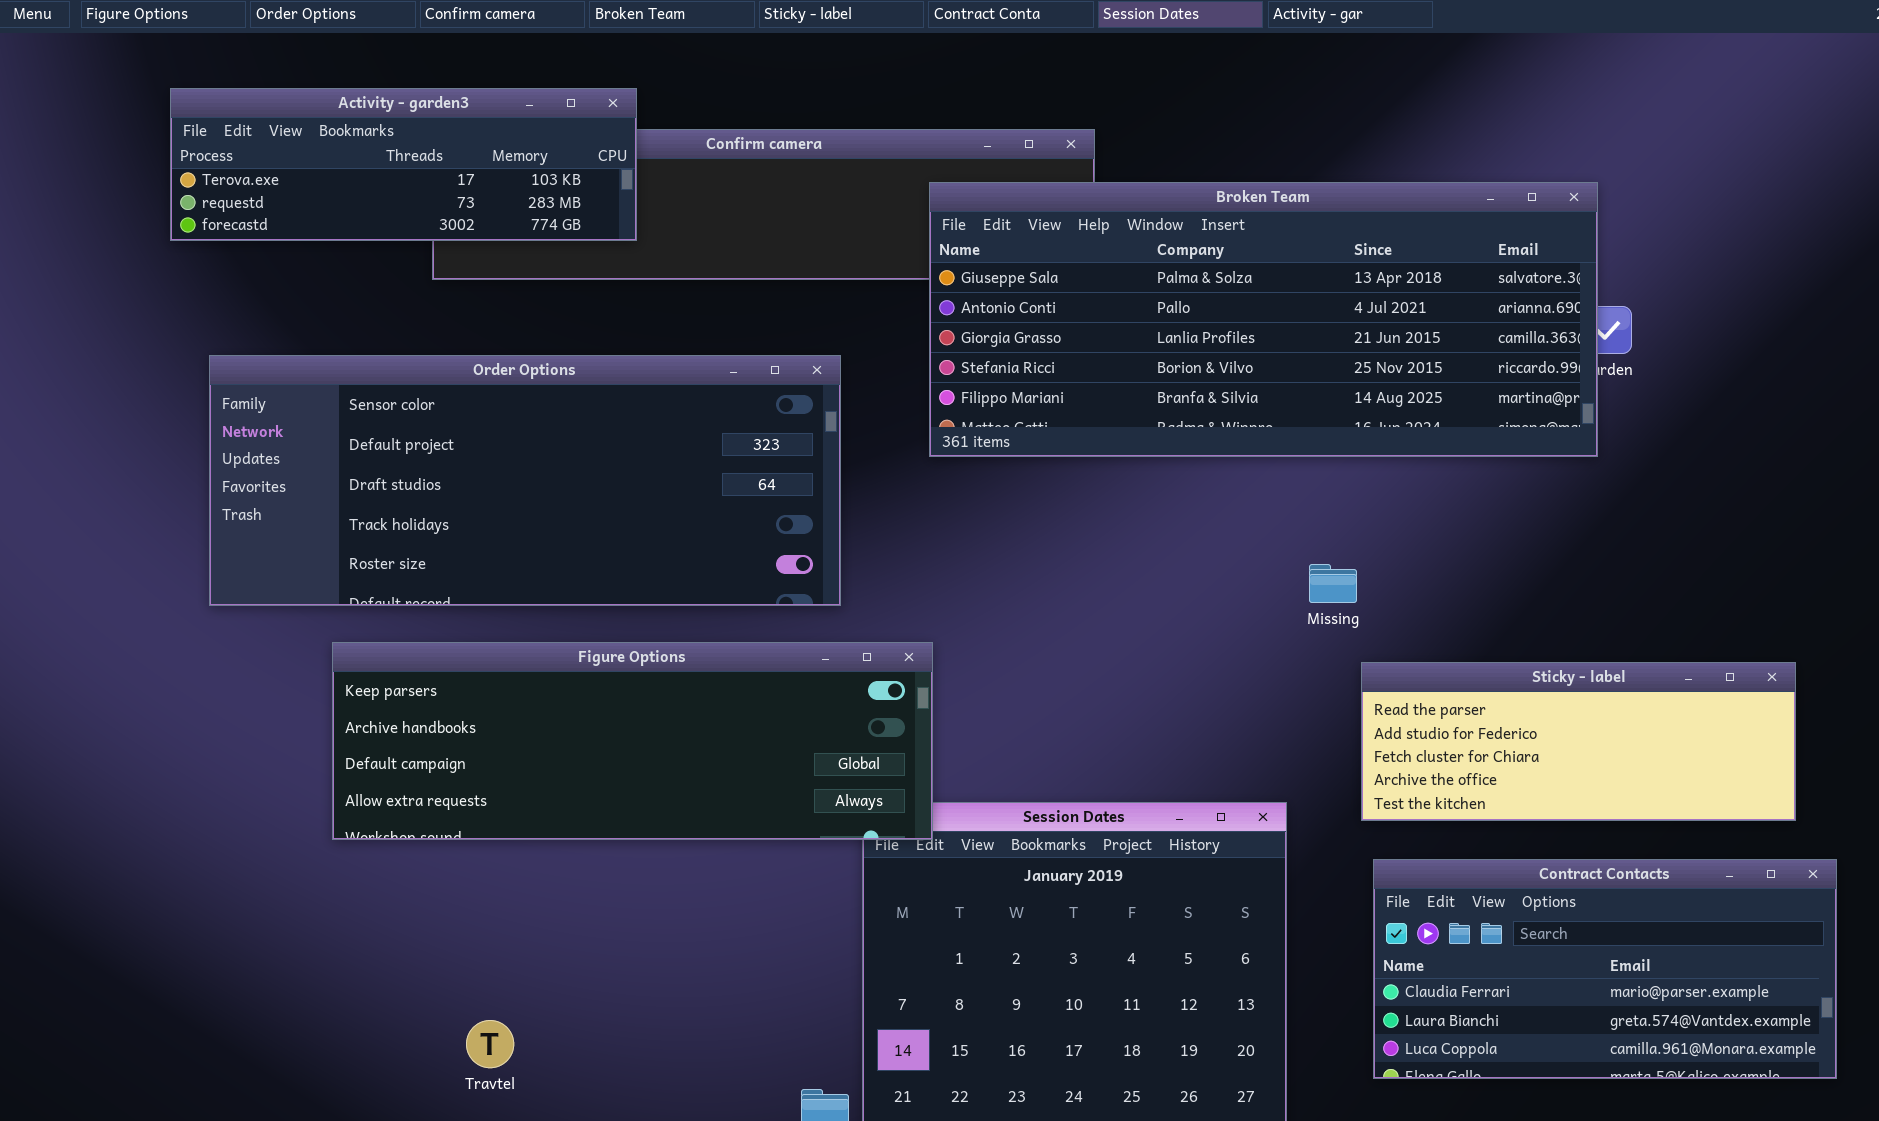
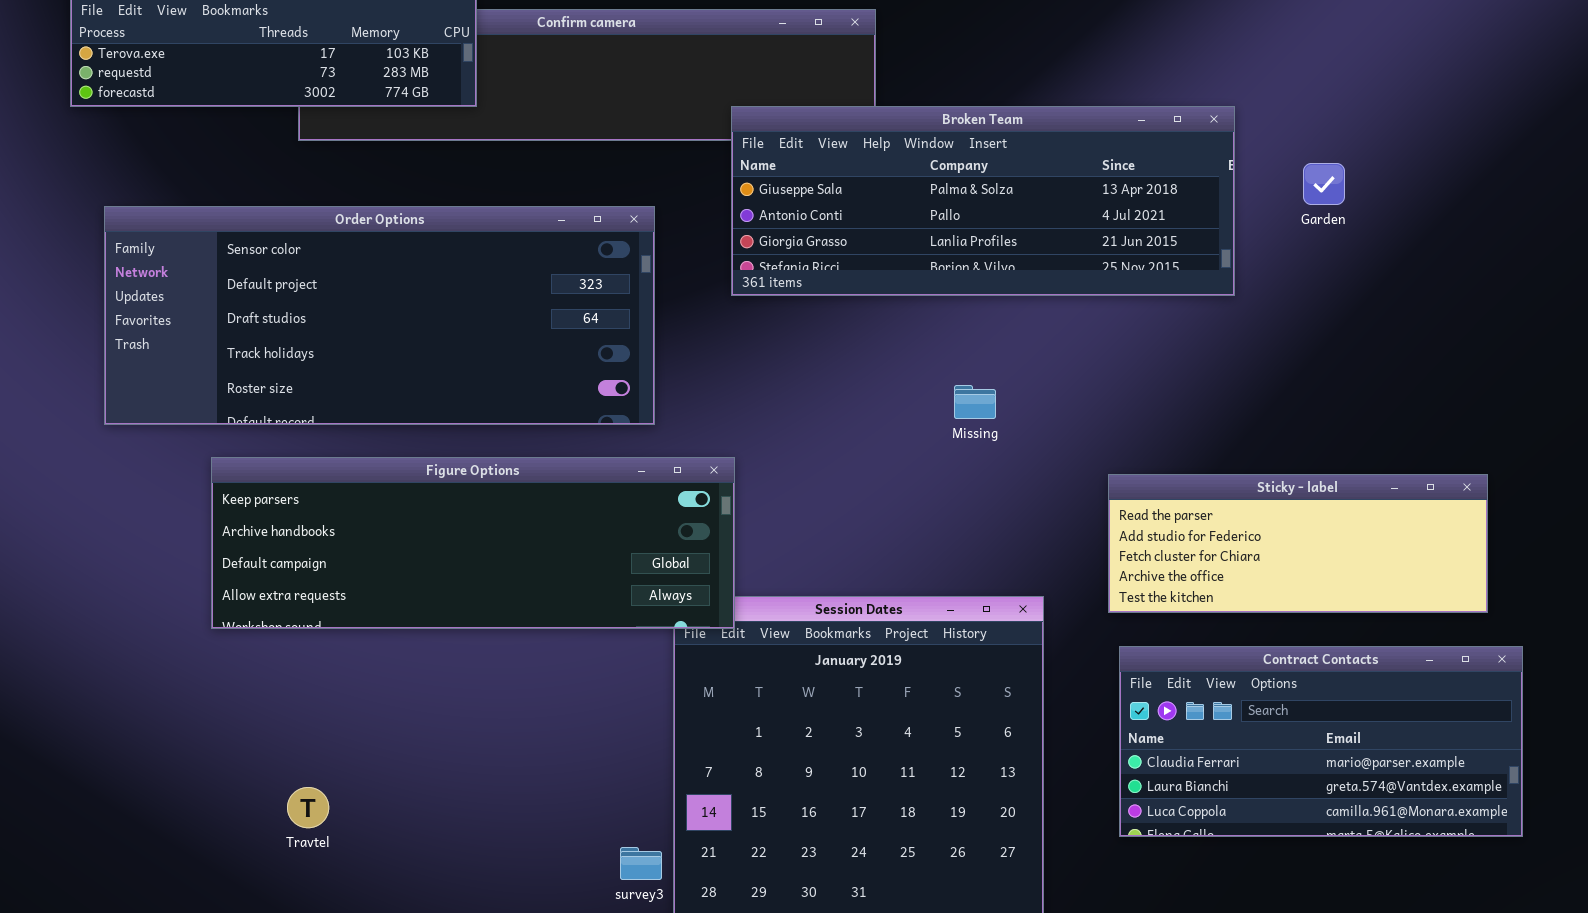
Broken Team: [929,182,1598,457] -> [731,106,1235,296], resized
Missing: [1309,564,1357,603] -> [954,385,996,419], moved
Travtel: [466,1020,514,1068] -> [287,787,329,828], moved

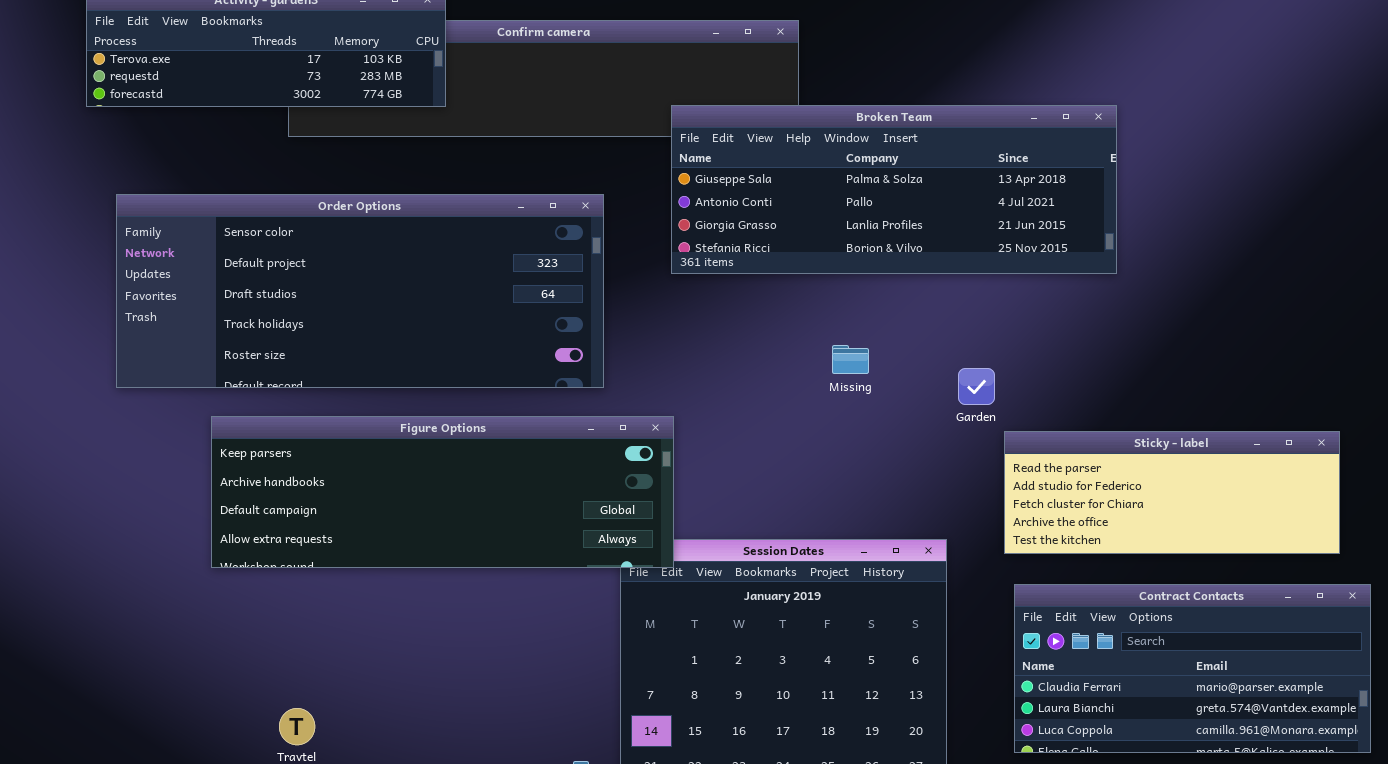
Garden: [1303,163,1345,205] -> [958,368,995,405], moved
Missing: [954,385,996,419] -> [832,345,869,374], moved

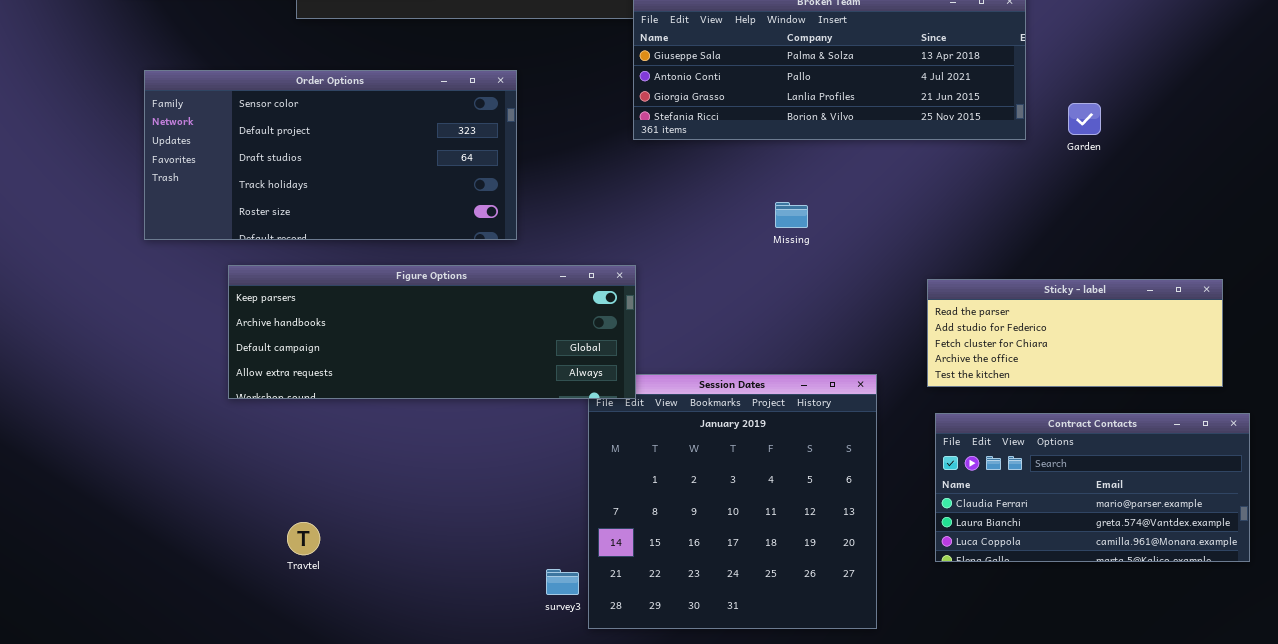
Order Options: [116,194,604,388] -> [144,70,517,240], resized
Garden: [958,368,995,405] -> [1068,103,1101,135], moved

